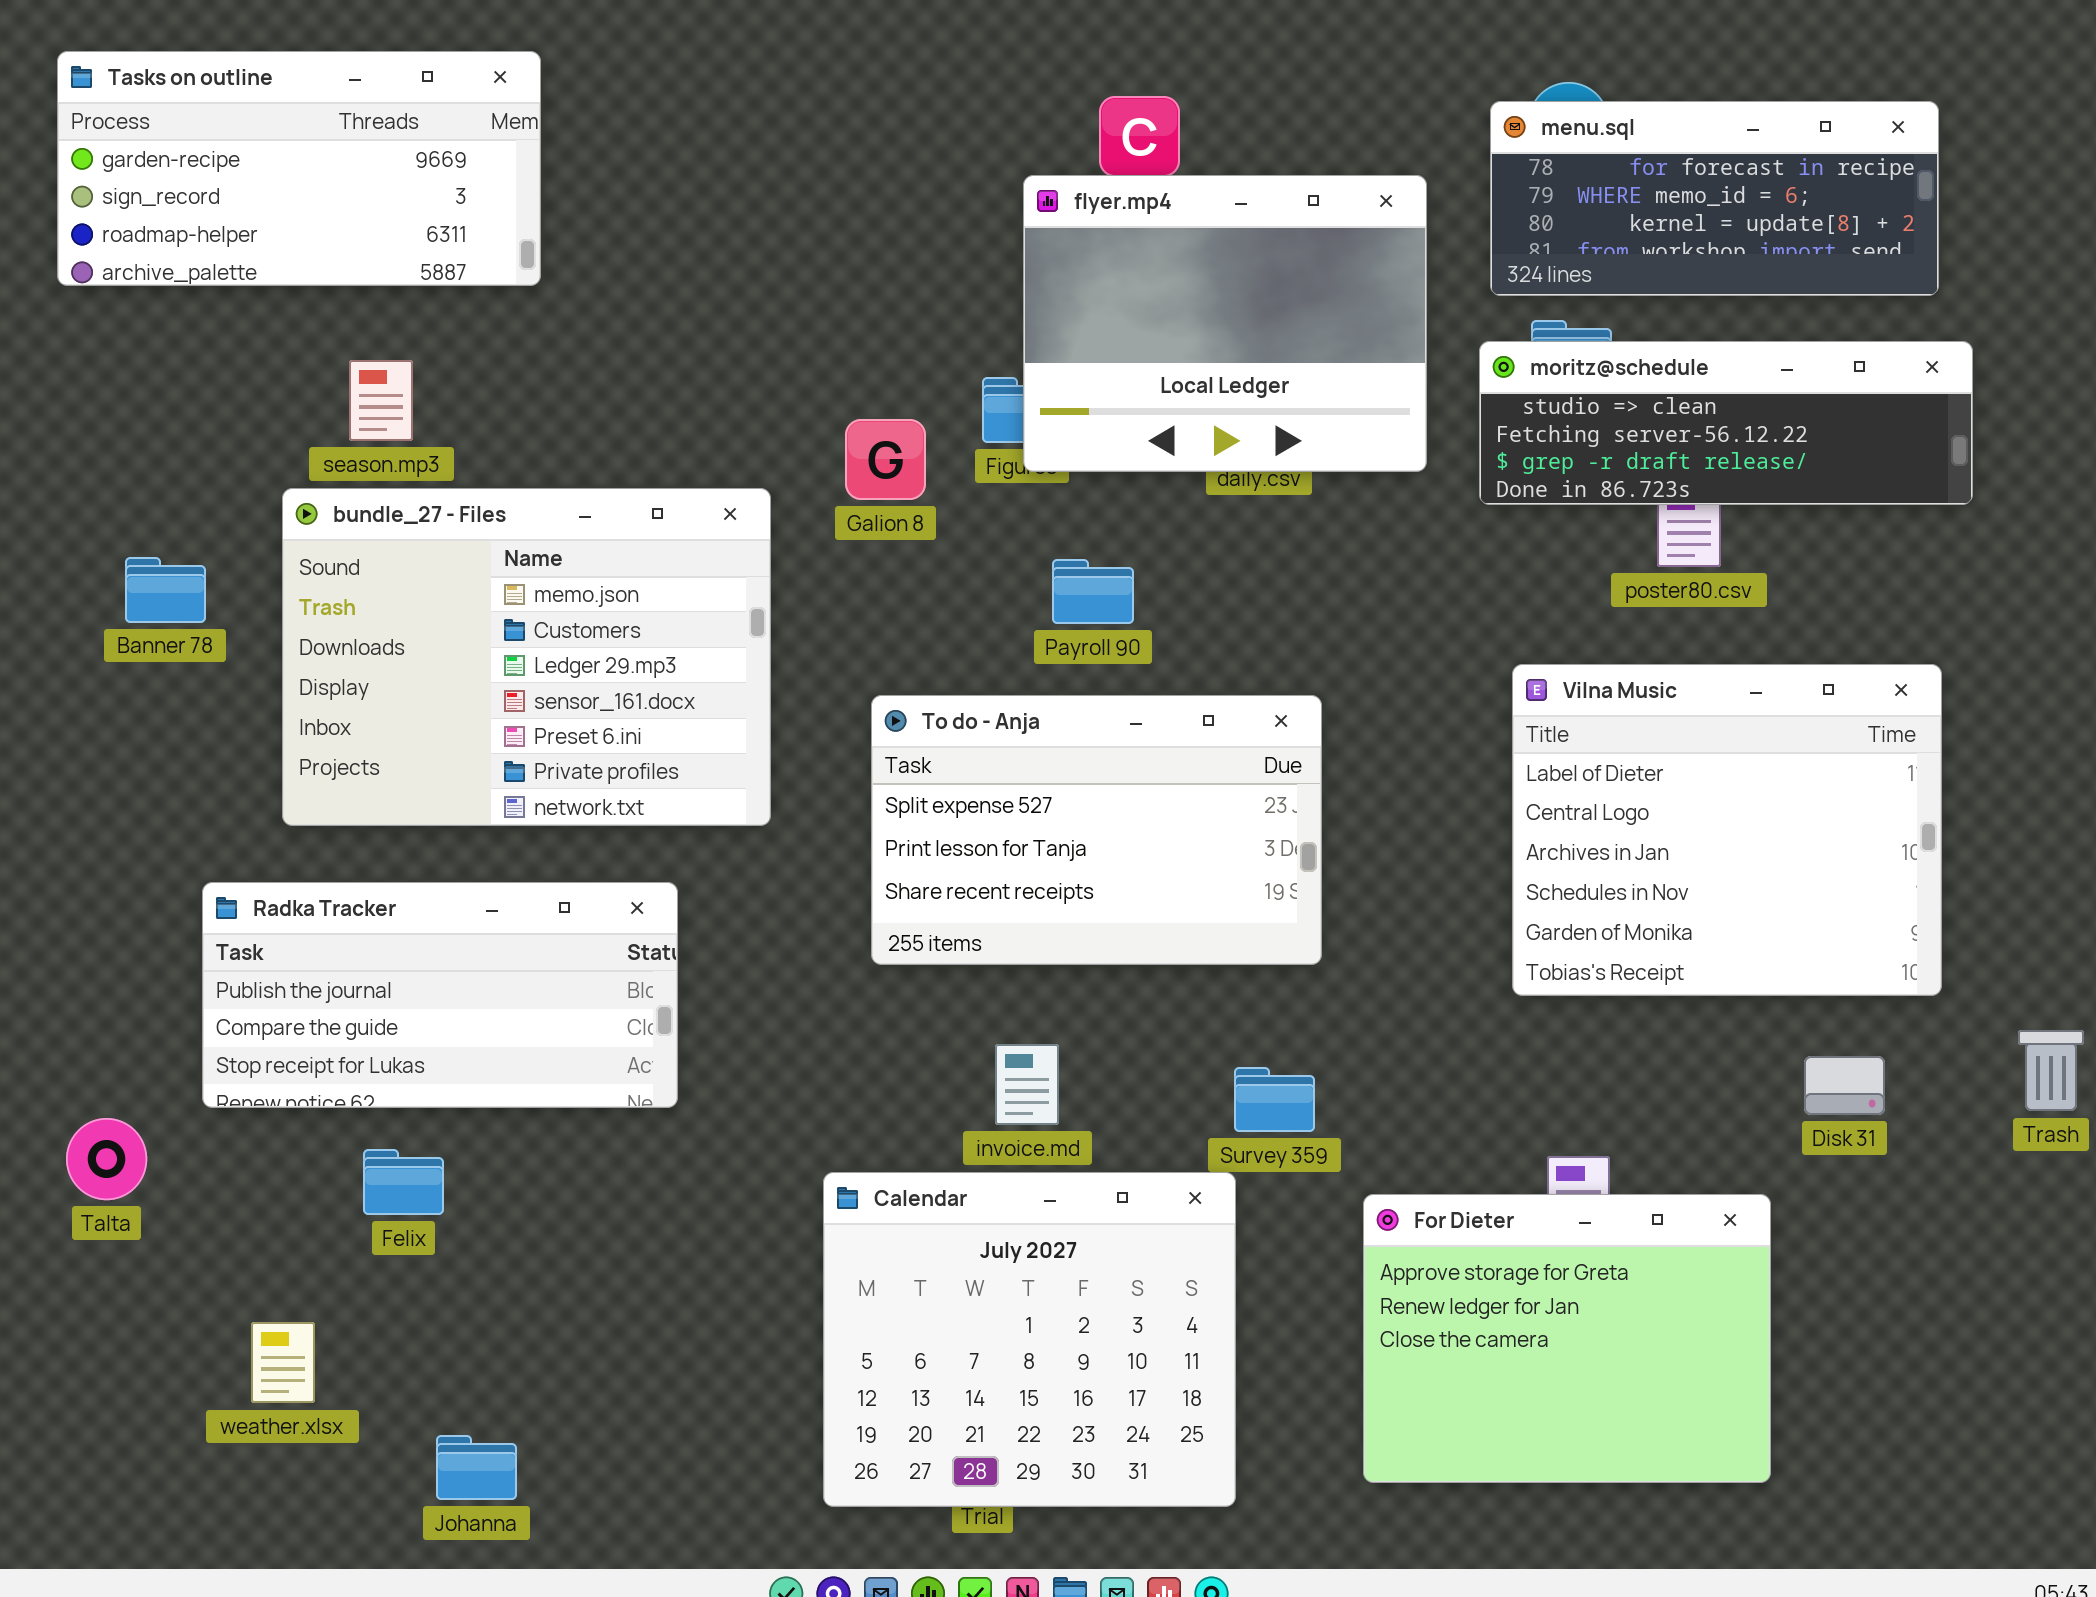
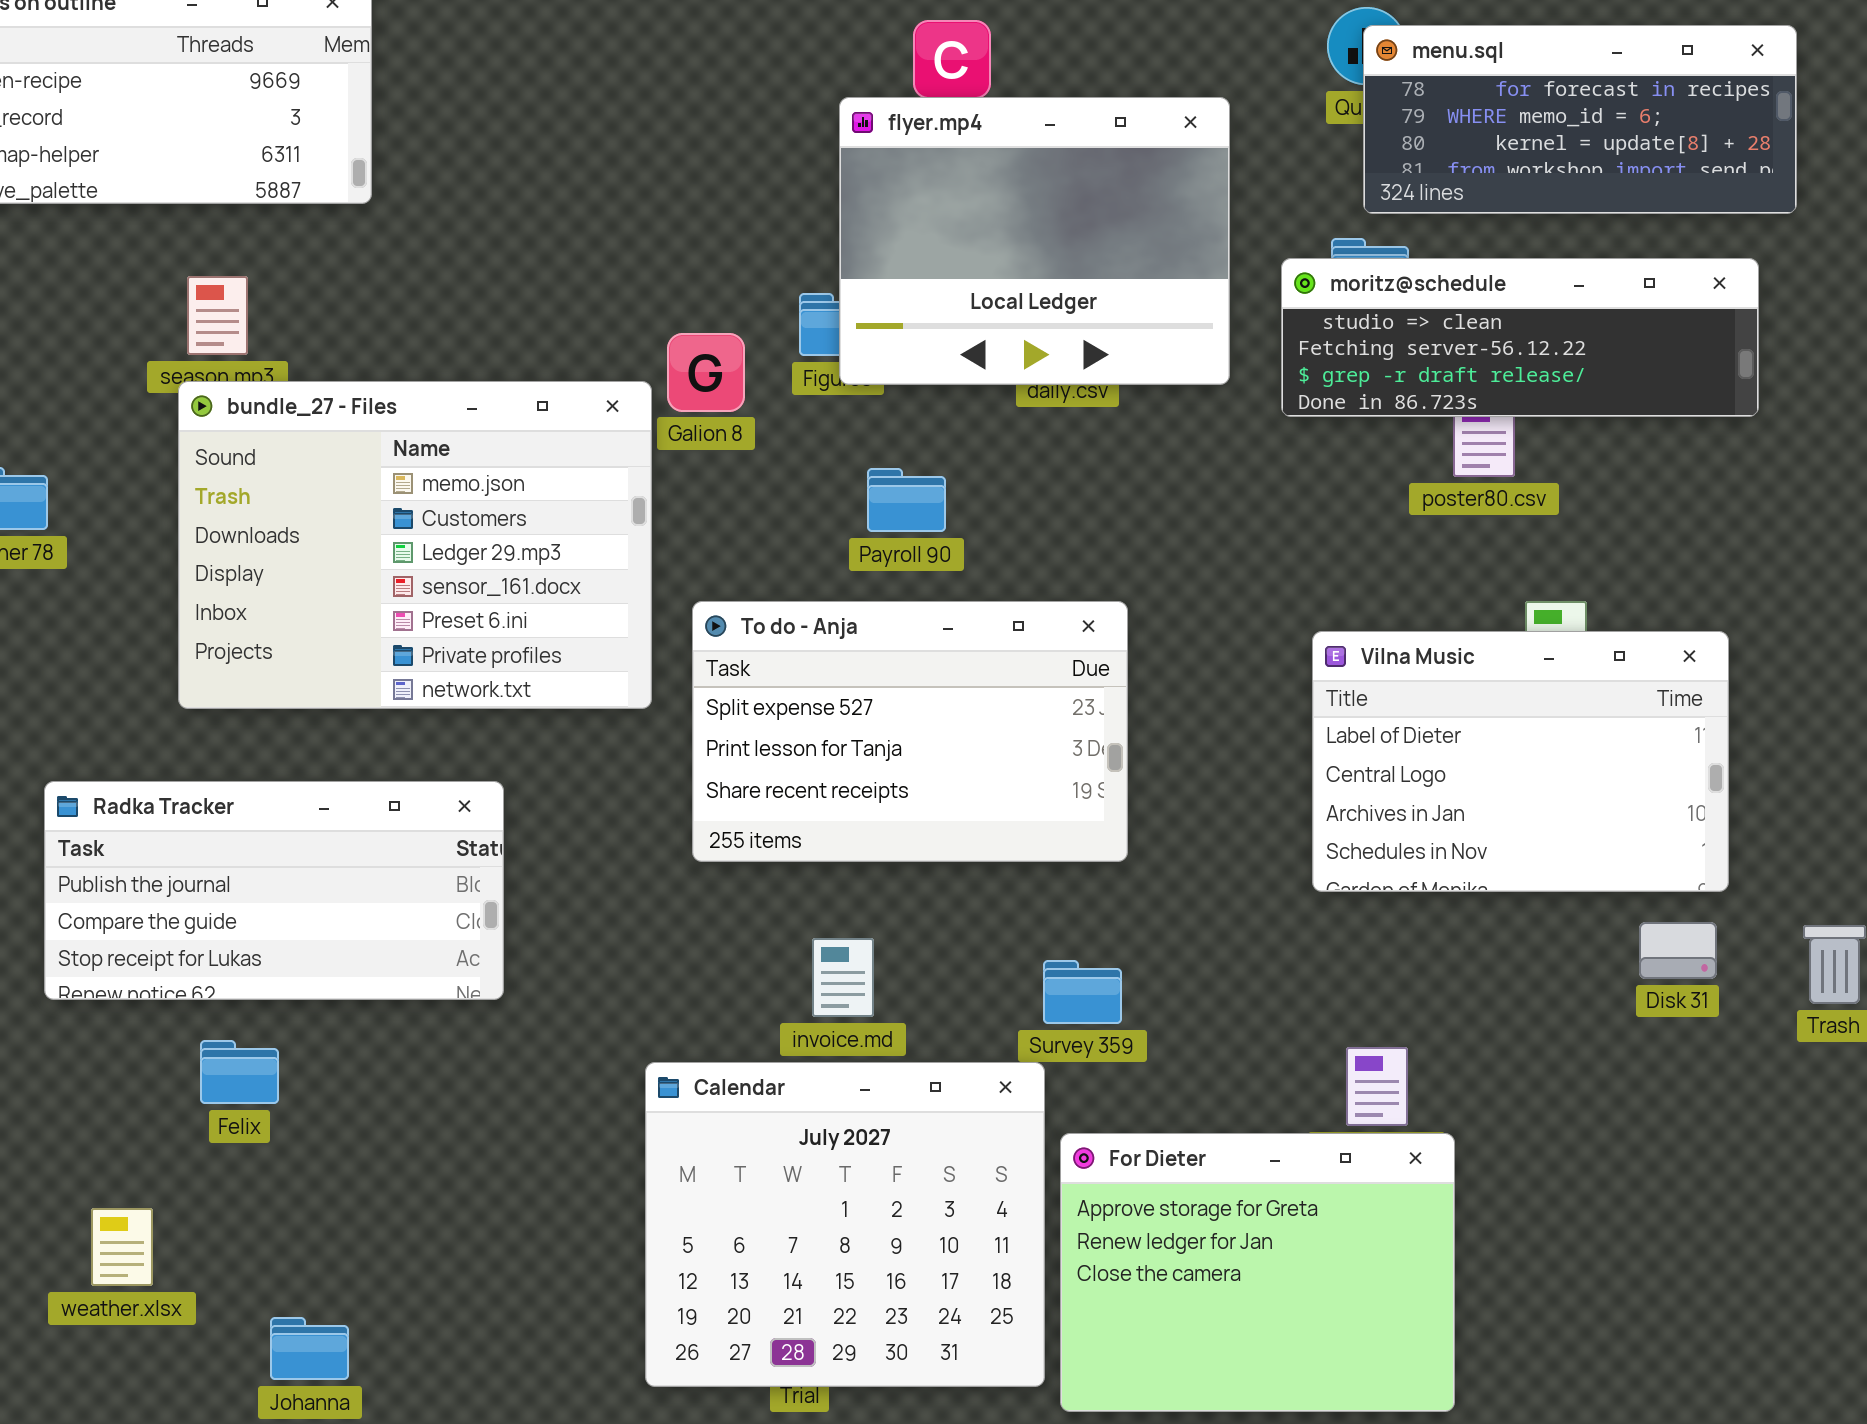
menu.sql: [1490,101,1939,296] -> [1363,25,1797,214], moved
bundle_27 - Files: [282,488,771,826] -> [178,381,652,709], moved
Vilna Music: [1512,664,1942,996] -> [1312,631,1729,892], resized
Disk 31: [1804,1056,1885,1115] -> [1639,922,1717,979], moved
For Dieter: [1363,1194,1771,1483] -> [1060,1133,1455,1412], moved

